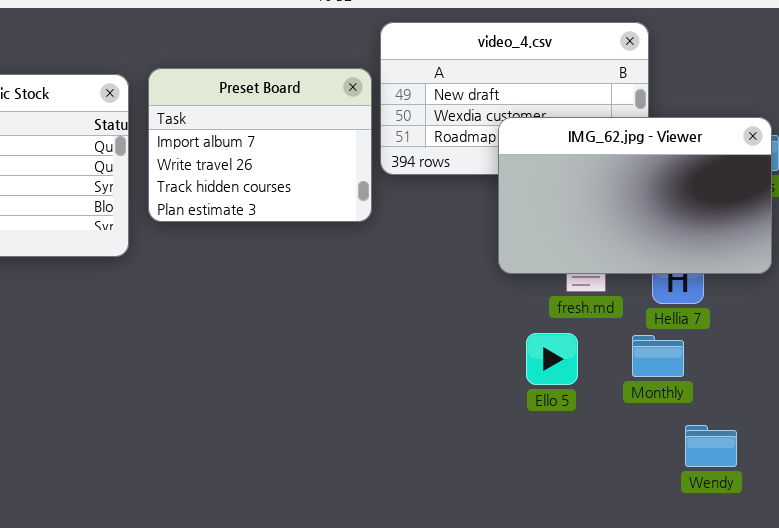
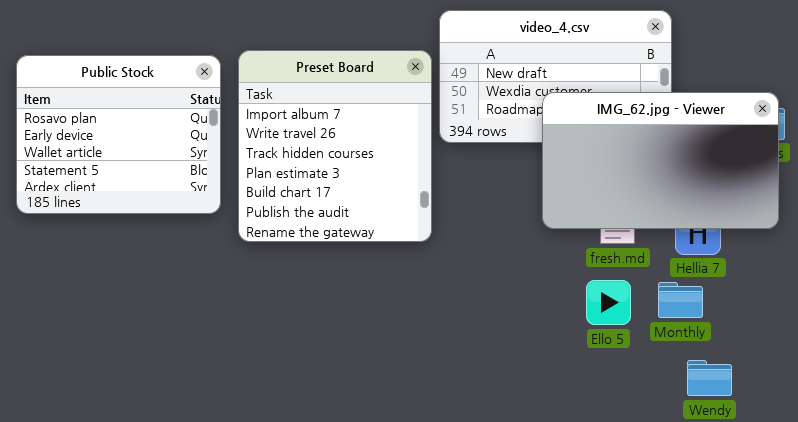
Preset Board: [148,68,372,222] -> [238,50,432,242], resized
Ello 5: [526,333,578,385] -> [586,280,631,325], moved
Wendy: [685,425,737,467] -> [687,360,732,396], moved

